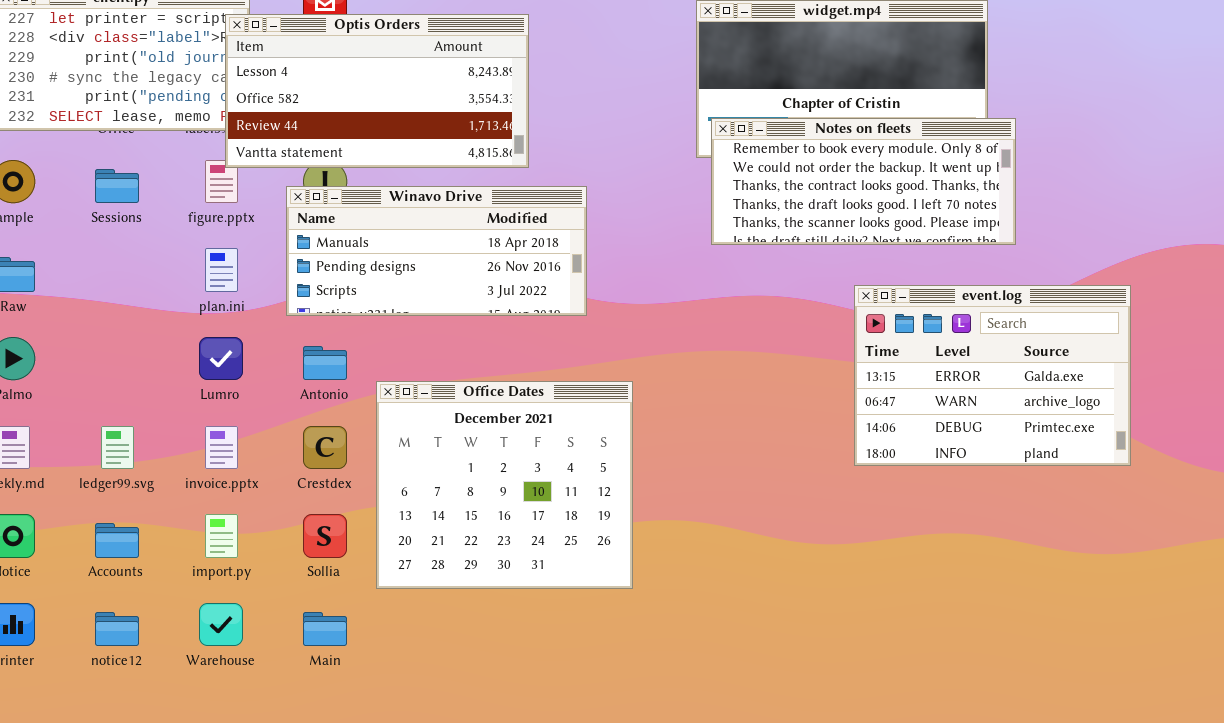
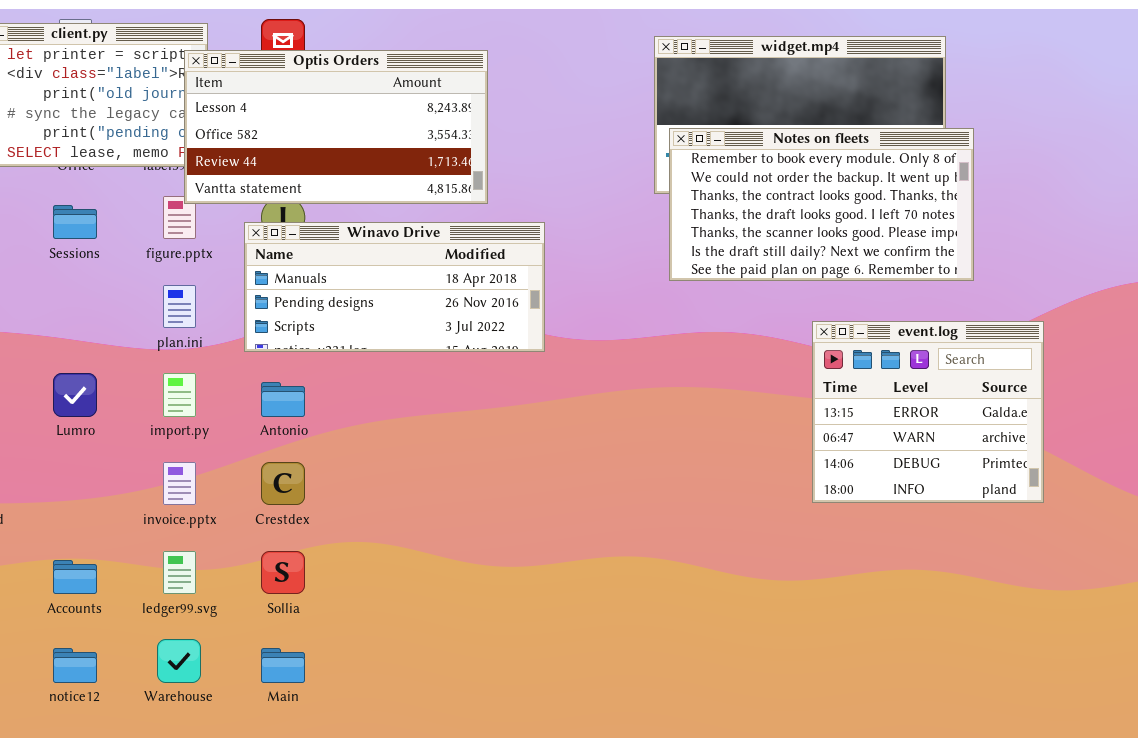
Notes on fleets: [711,118,1016,245] -> [669,128,974,281], resized
event.log: [854,285,1131,466] -> [812,321,1044,503], resized
Lumro: [199,337,243,380] -> [53,373,97,417], moved
Office Dates: [376,381,633,589] -> none, closed
ledger99.svg: [101,426,134,469] -> [163,551,196,594], moved
import.py: [205,514,238,558] -> [163,373,196,417], moved

